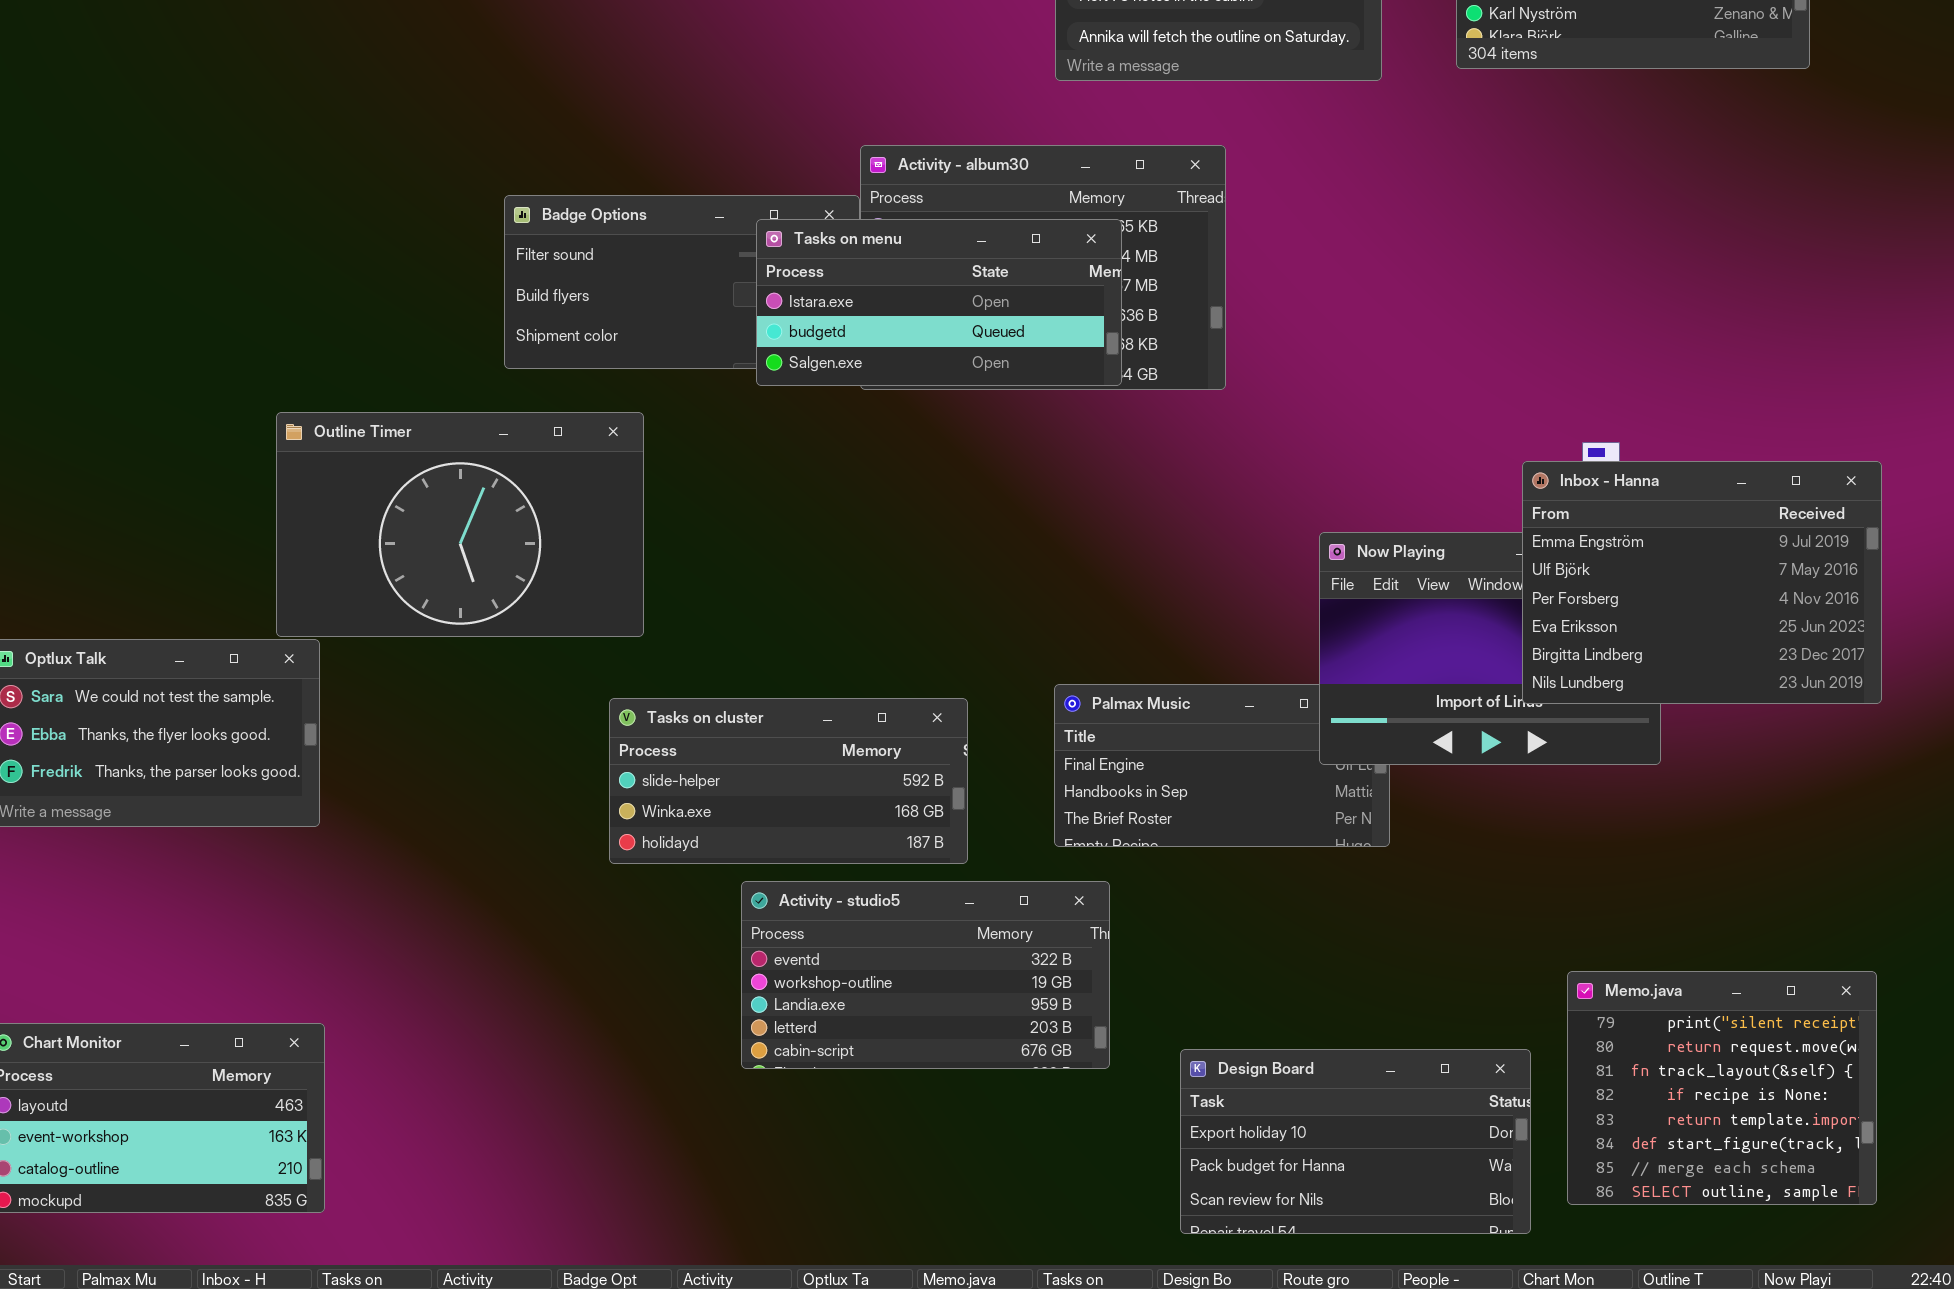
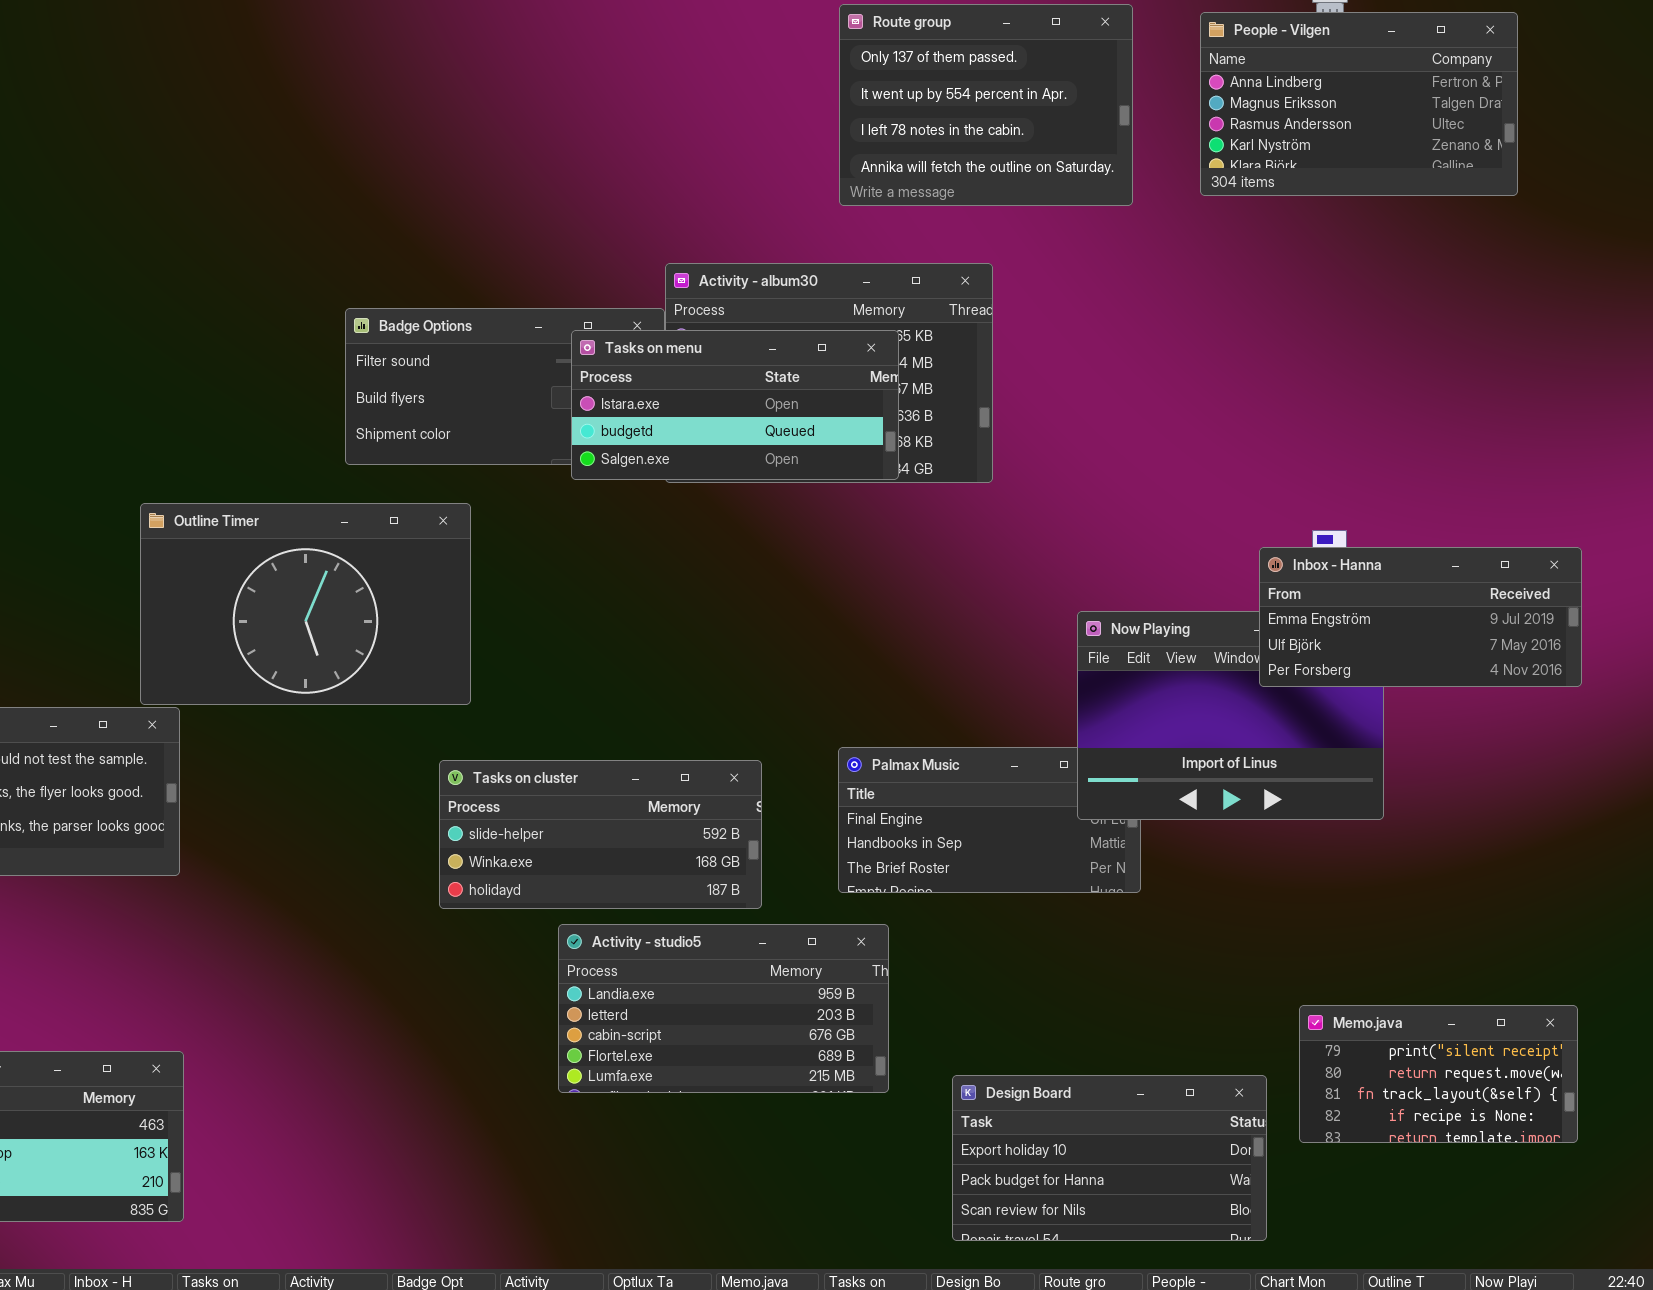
Inbox - Hanna: [1522,461,1882,704] -> [1259,547,1582,687], resized
Activity - studio5: [741,881,1110,1069] -> [558,924,889,1093], scrolled down 2 rows
Memo.java: [1567,971,1877,1205] -> [1299,1005,1578,1143], resized

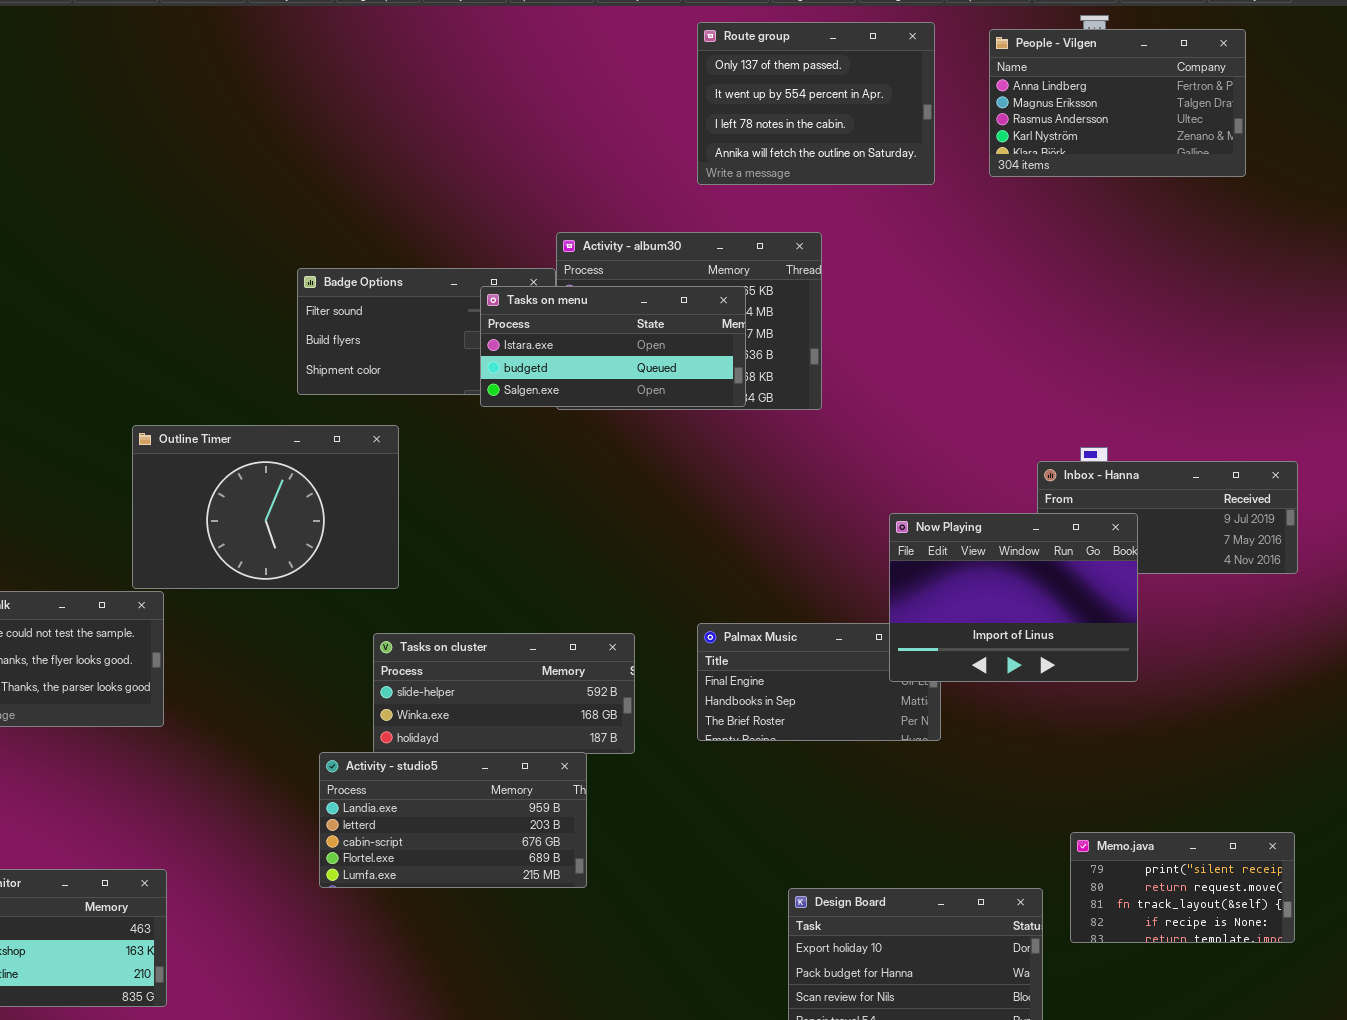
Now Playing: [1077,611,1384,820] -> [889,513,1138,682], raised
Activity - studio5: [558,924,889,1093] -> [319,752,587,888], moved

